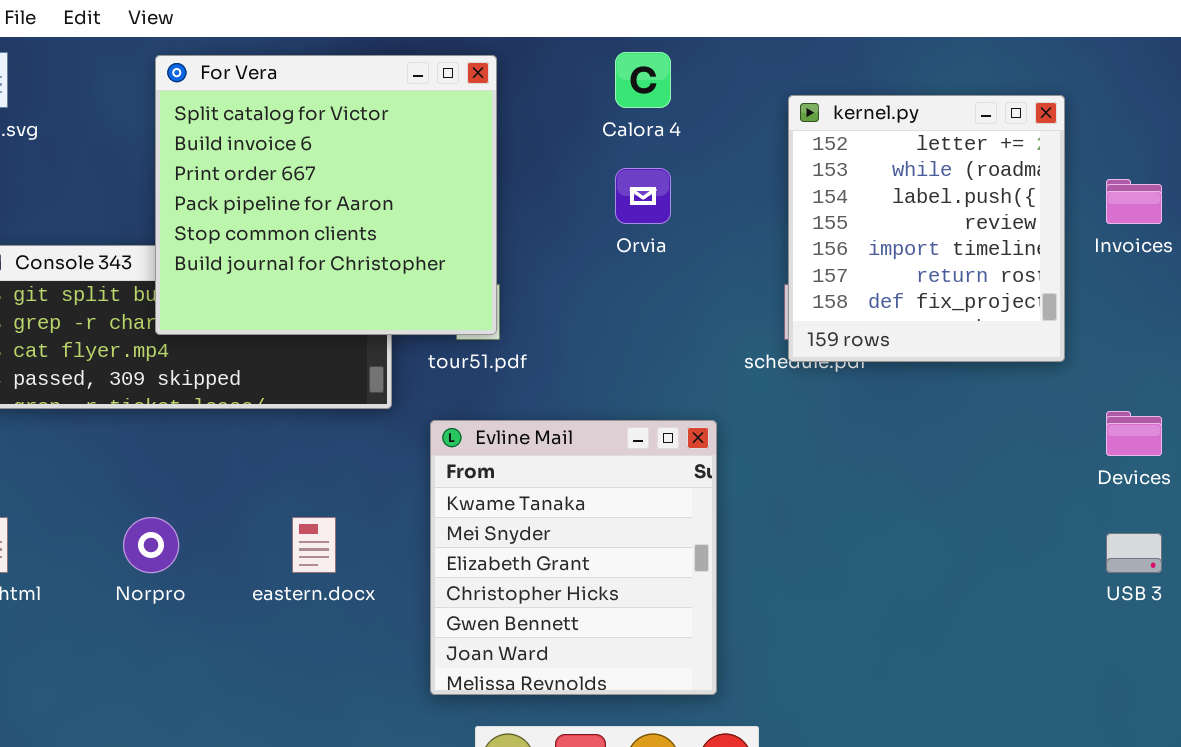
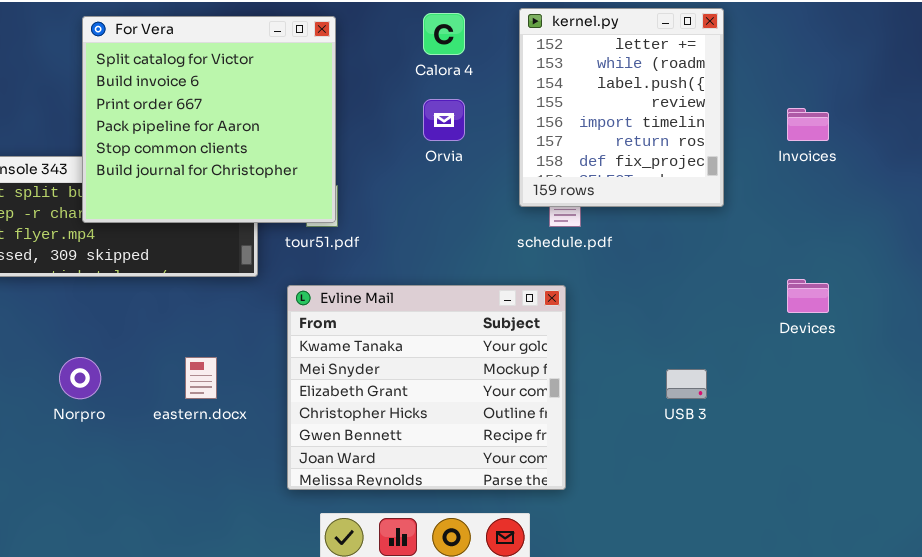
kernel.py: [788,95,1065,362] -> [519,8,724,207], moved
Evline Mail: [430,420,717,695] -> [287,285,566,490], resized
USB 3: [1106,533,1162,573] -> [666,369,707,399], moved

